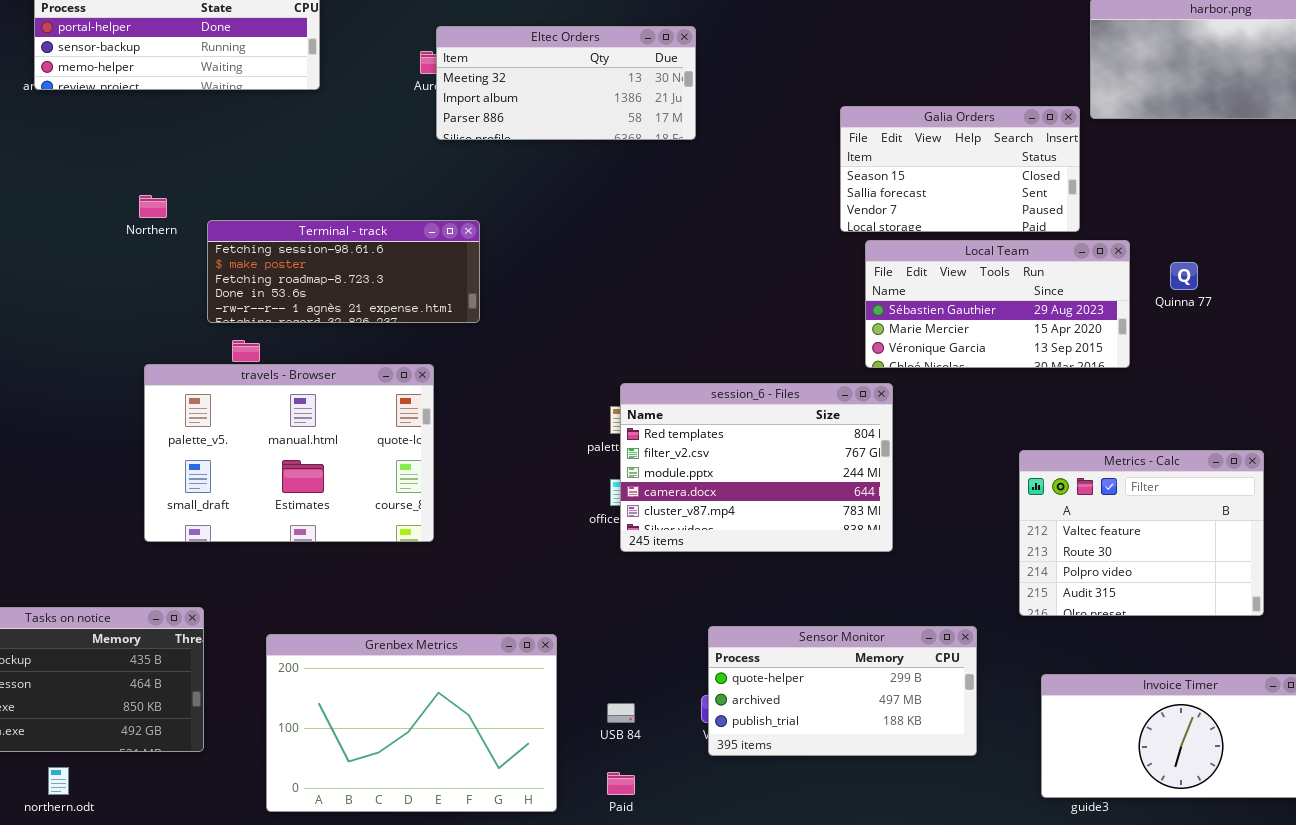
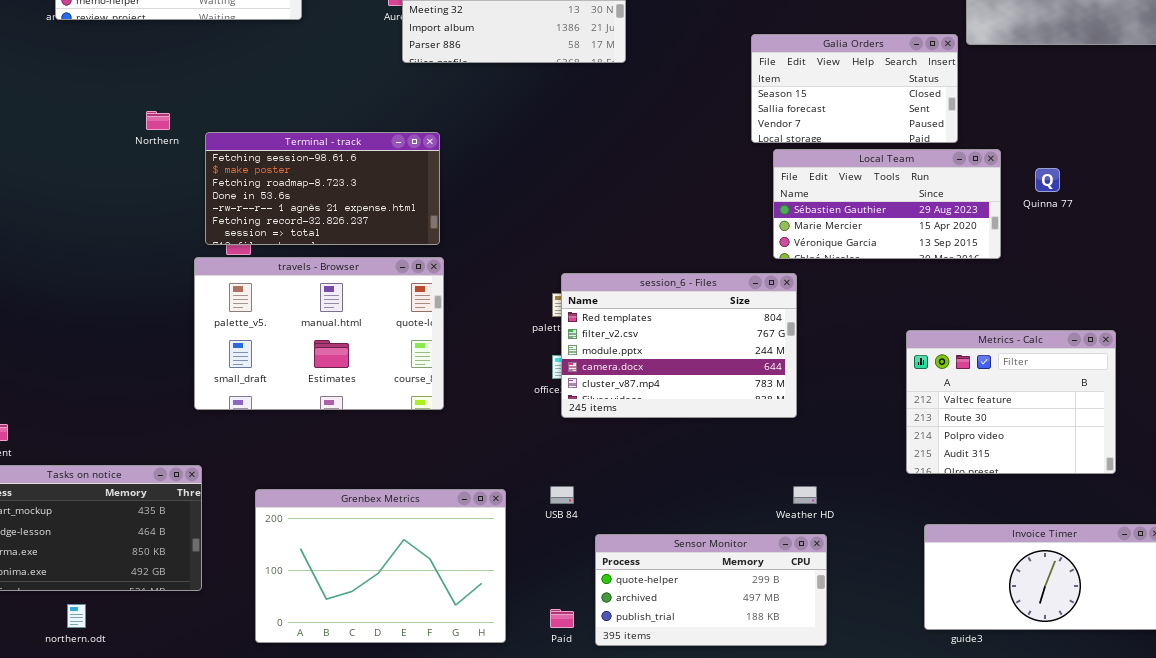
Terminal - track: [207,220,480,323] -> [205,132,440,245], resized
travels - Browser: [144,364,434,542] -> [194,257,444,410], moved
Sensor Monitor: [708,626,977,756] -> [595,534,827,646], moved
USB 84: [607,703,635,723] -> [550,486,574,504], moved

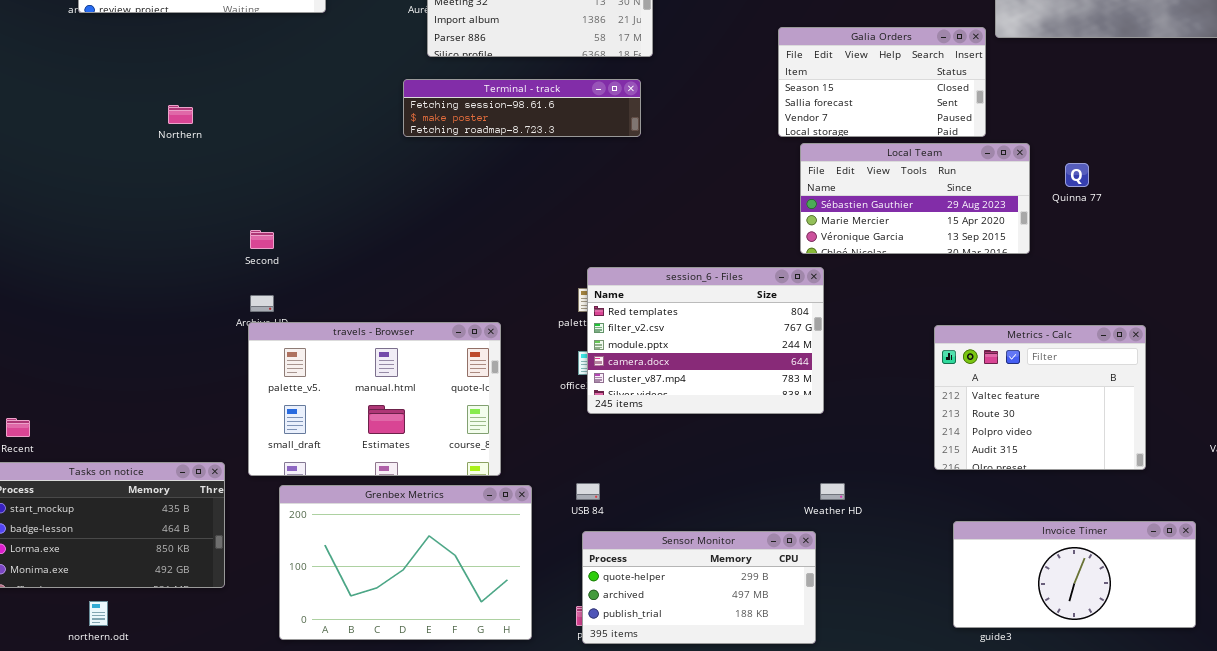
Terminal - track: [205,132,440,245] -> [403,79,641,137], moved, resized
travels - Browser: [194,257,444,410] -> [248,322,501,476], moved
Sensor Monitor: [595,534,827,646] -> [582,531,816,644], moved

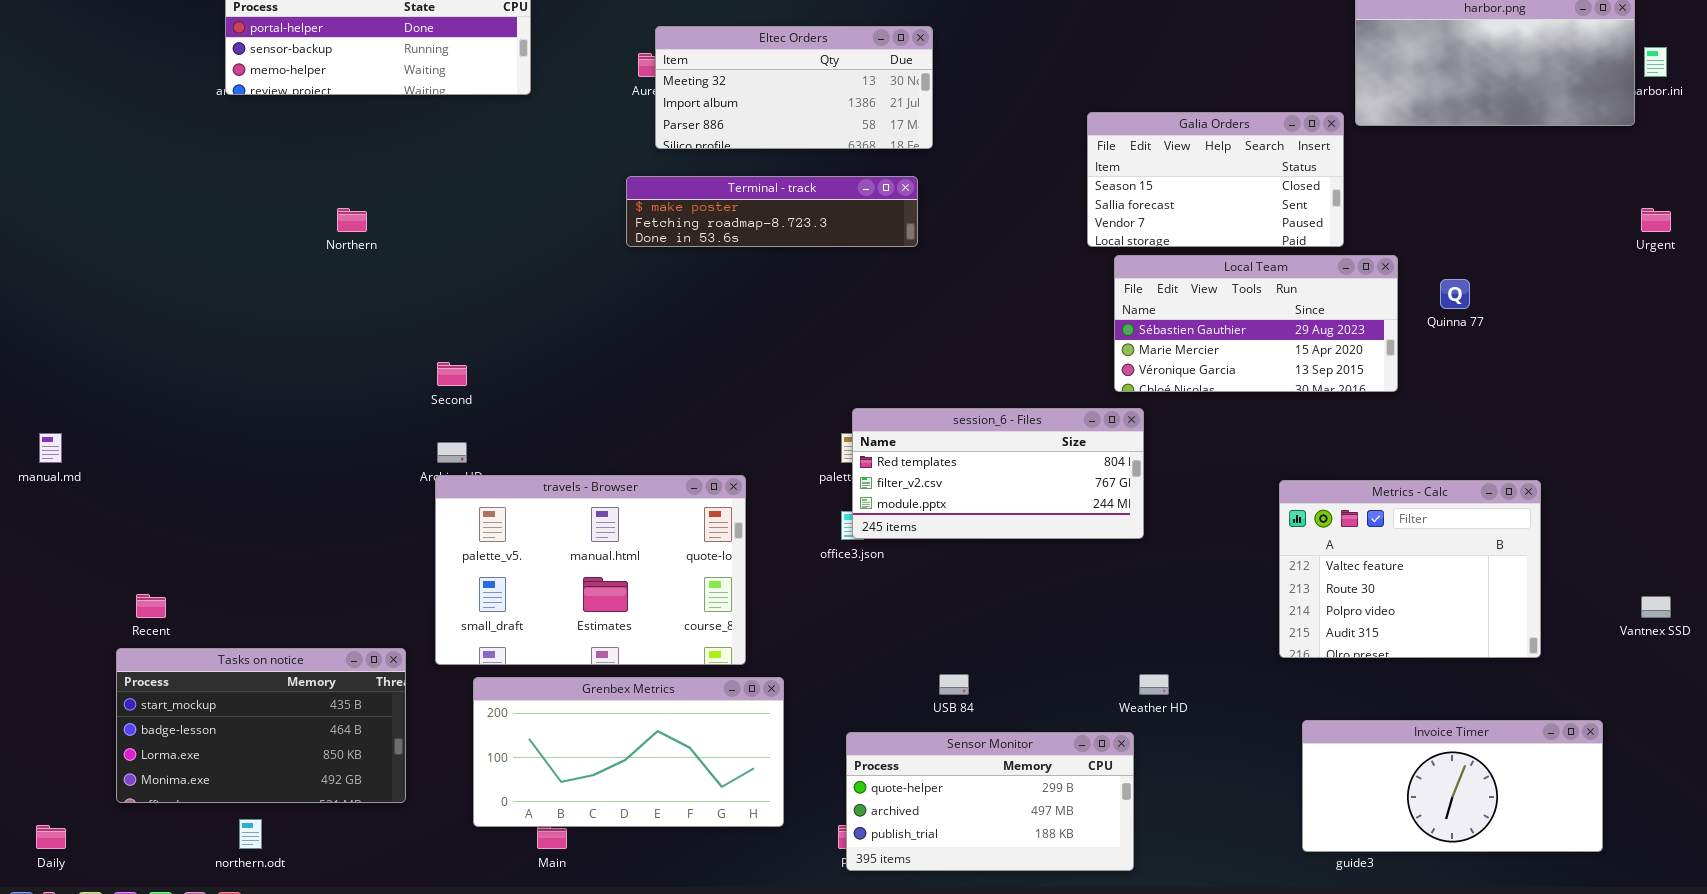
Terminal - track: [403,79,641,137] -> [626,176,918,247], scrolled down 1 row
session_6 - Files: [587,267,824,414] -> [852,408,1144,539], resized
USB 84: [576,483,600,500] -> [939,674,969,695], moved
Grenbex Metrics: [279,485,532,640] -> [473,677,784,827], resized

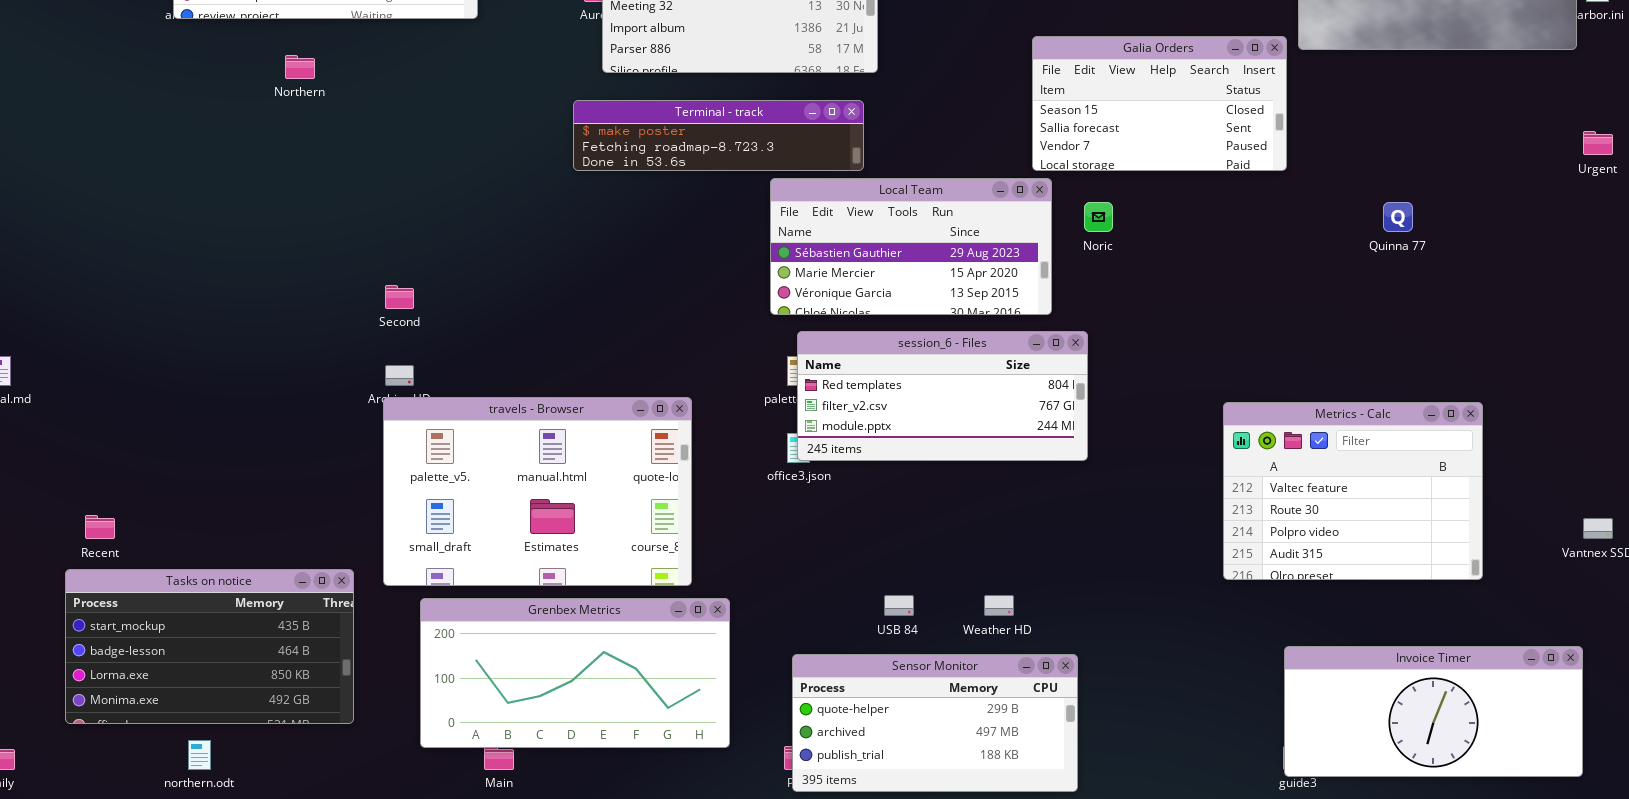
Northern: [337,208,367,232] -> [285,55,315,79], moved
Local Team: [1114,255,1398,392] -> [770,178,1052,315], moved
Weather HD: [1139,674,1169,695] -> [984,595,1014,616], moved
Invoice Timer: [1302,720,1603,852] -> [1284,646,1583,777], moved

